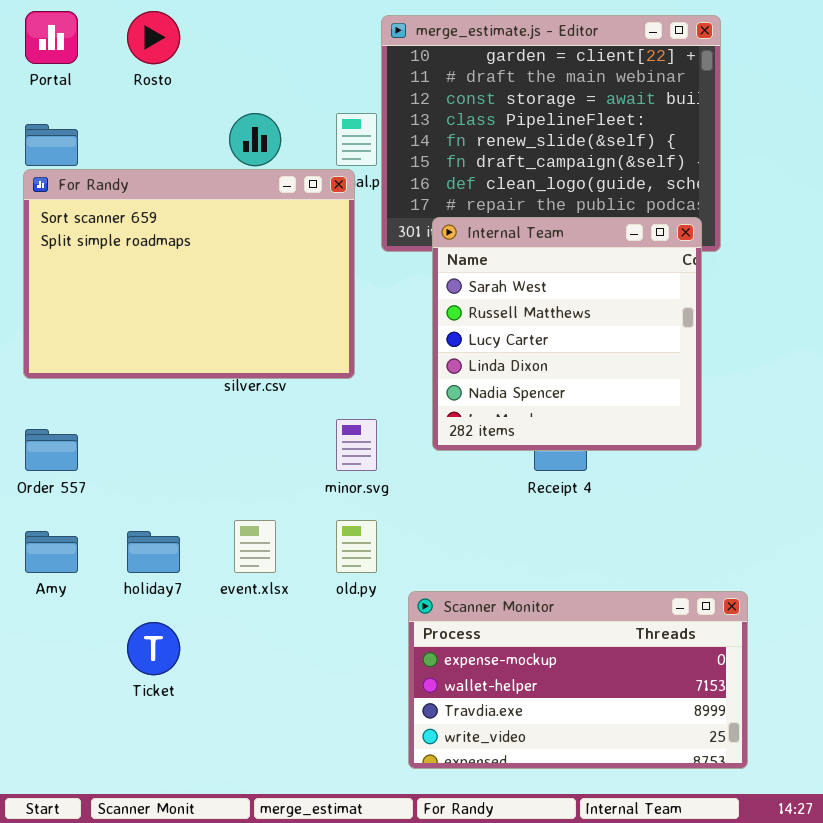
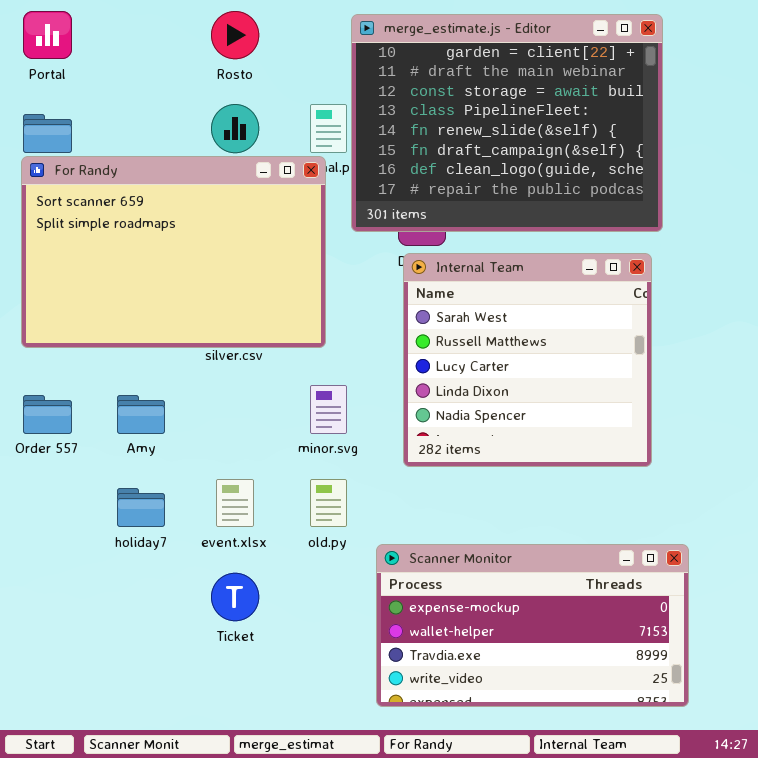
Rosto: [127,11,180,64] -> [211,11,259,59], moved
Internal Team: [432,217,702,451] -> [403,253,652,467], moved
Amy: [25,531,78,573] -> [117,395,165,434], moved
Ticket: [127,622,180,675] -> [211,573,259,621], moved

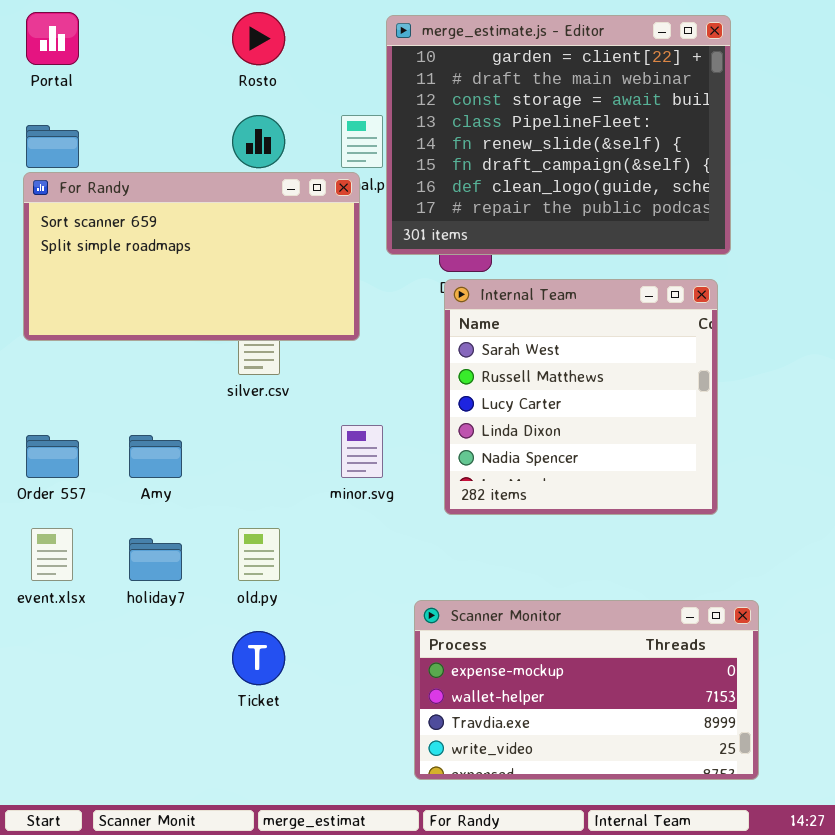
For Randy: [21,156,326,348] -> [23,172,360,341], resized
event.xlsx: [216,479,254,527] -> [31,528,73,581], moved
old.py: [310,479,347,527] -> [238,528,280,581], moved

